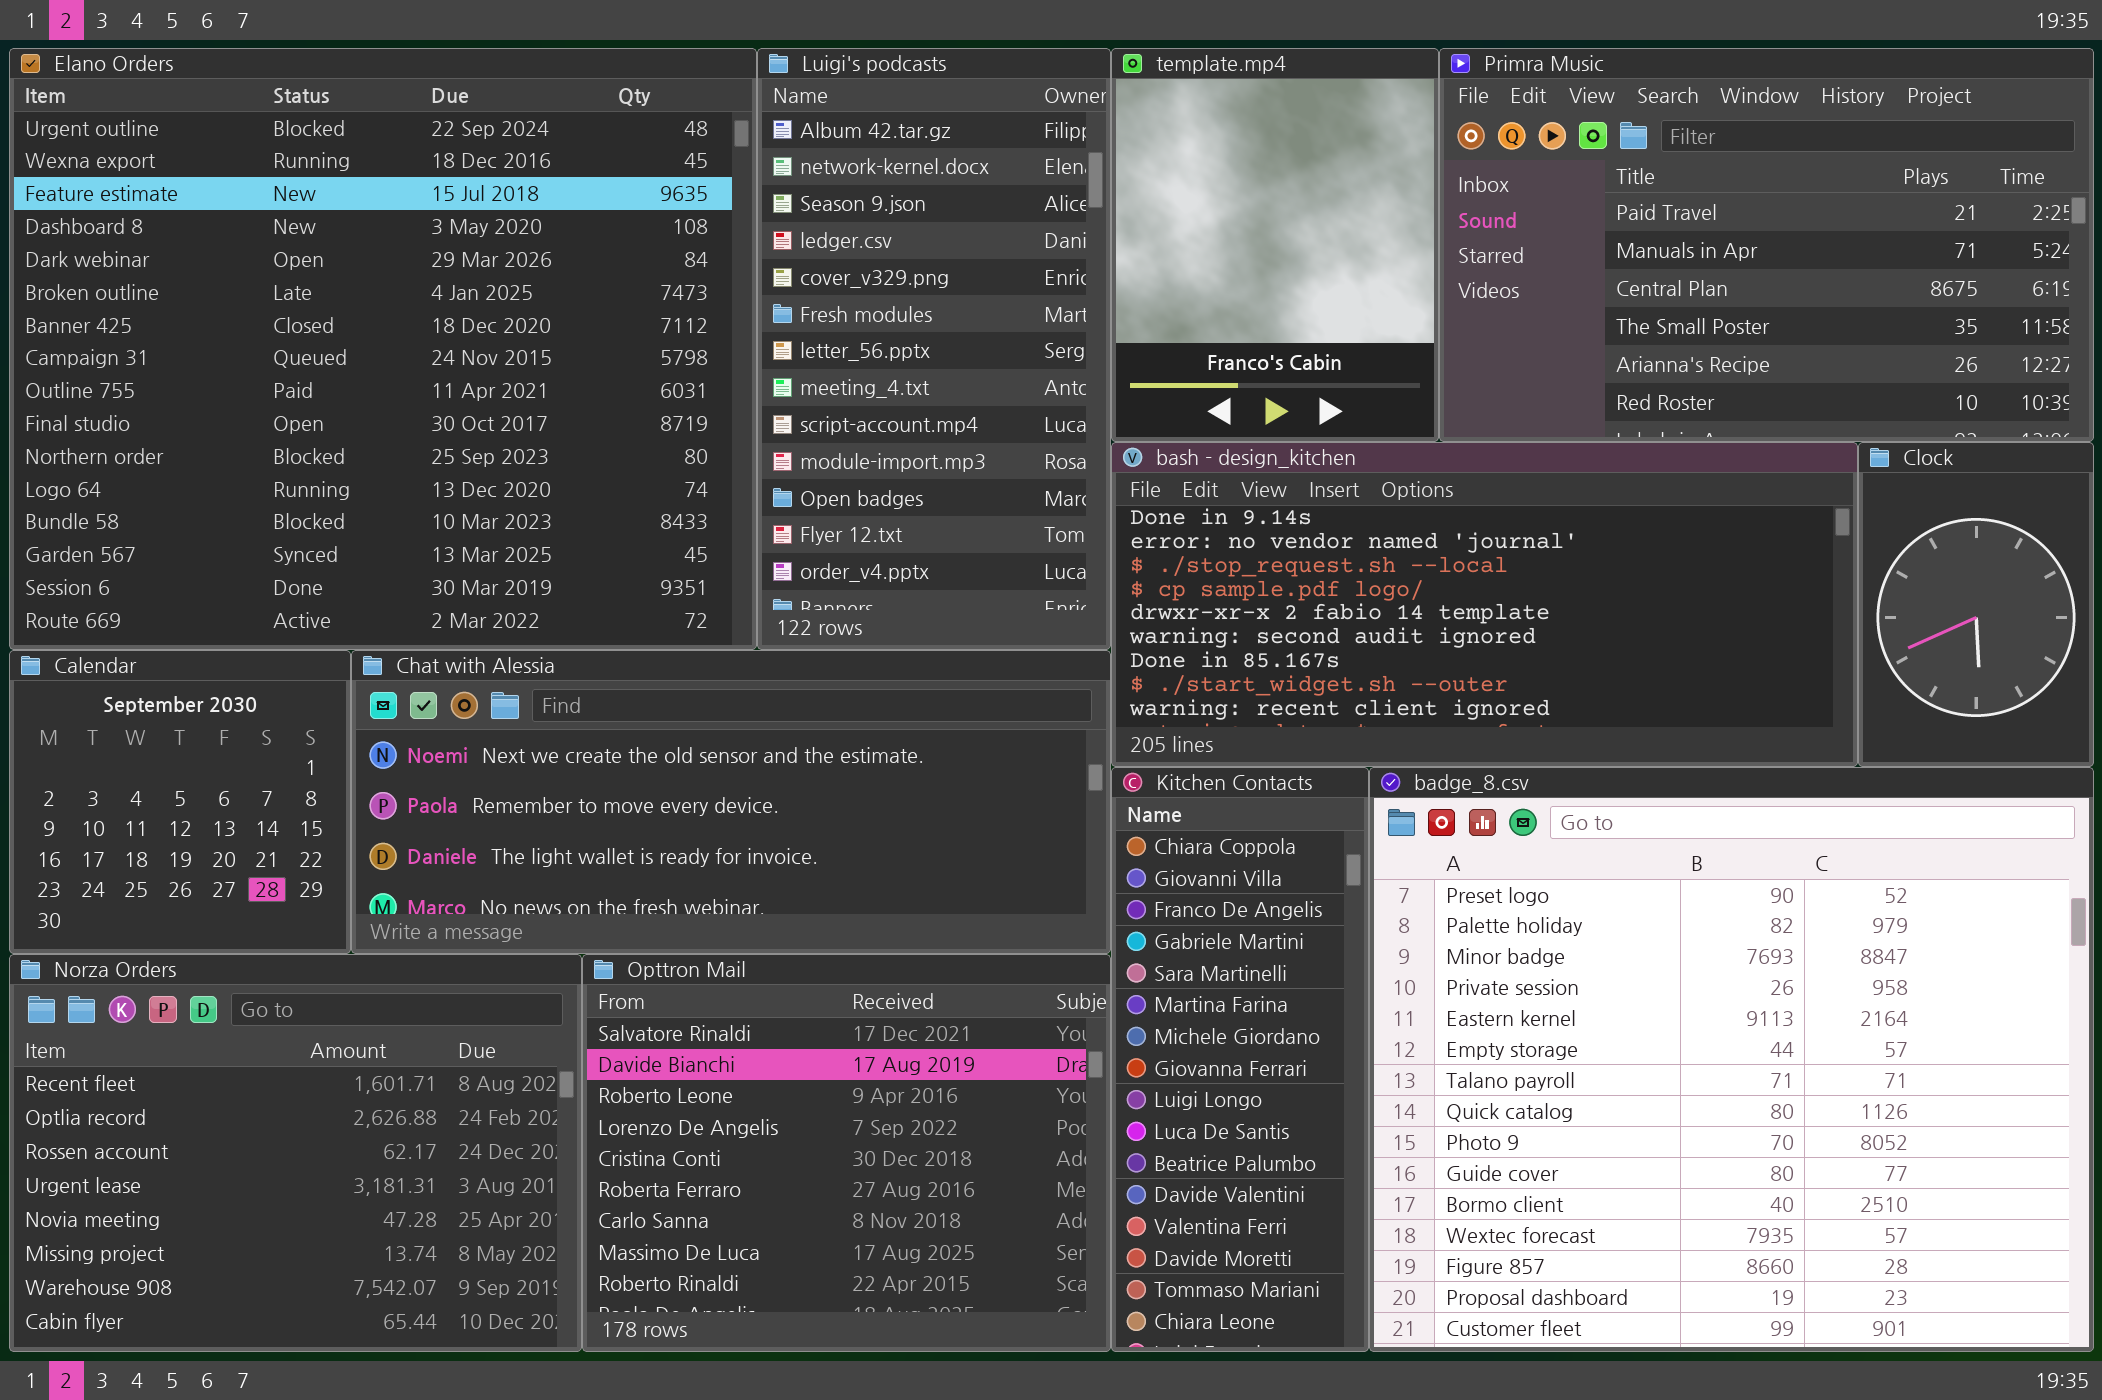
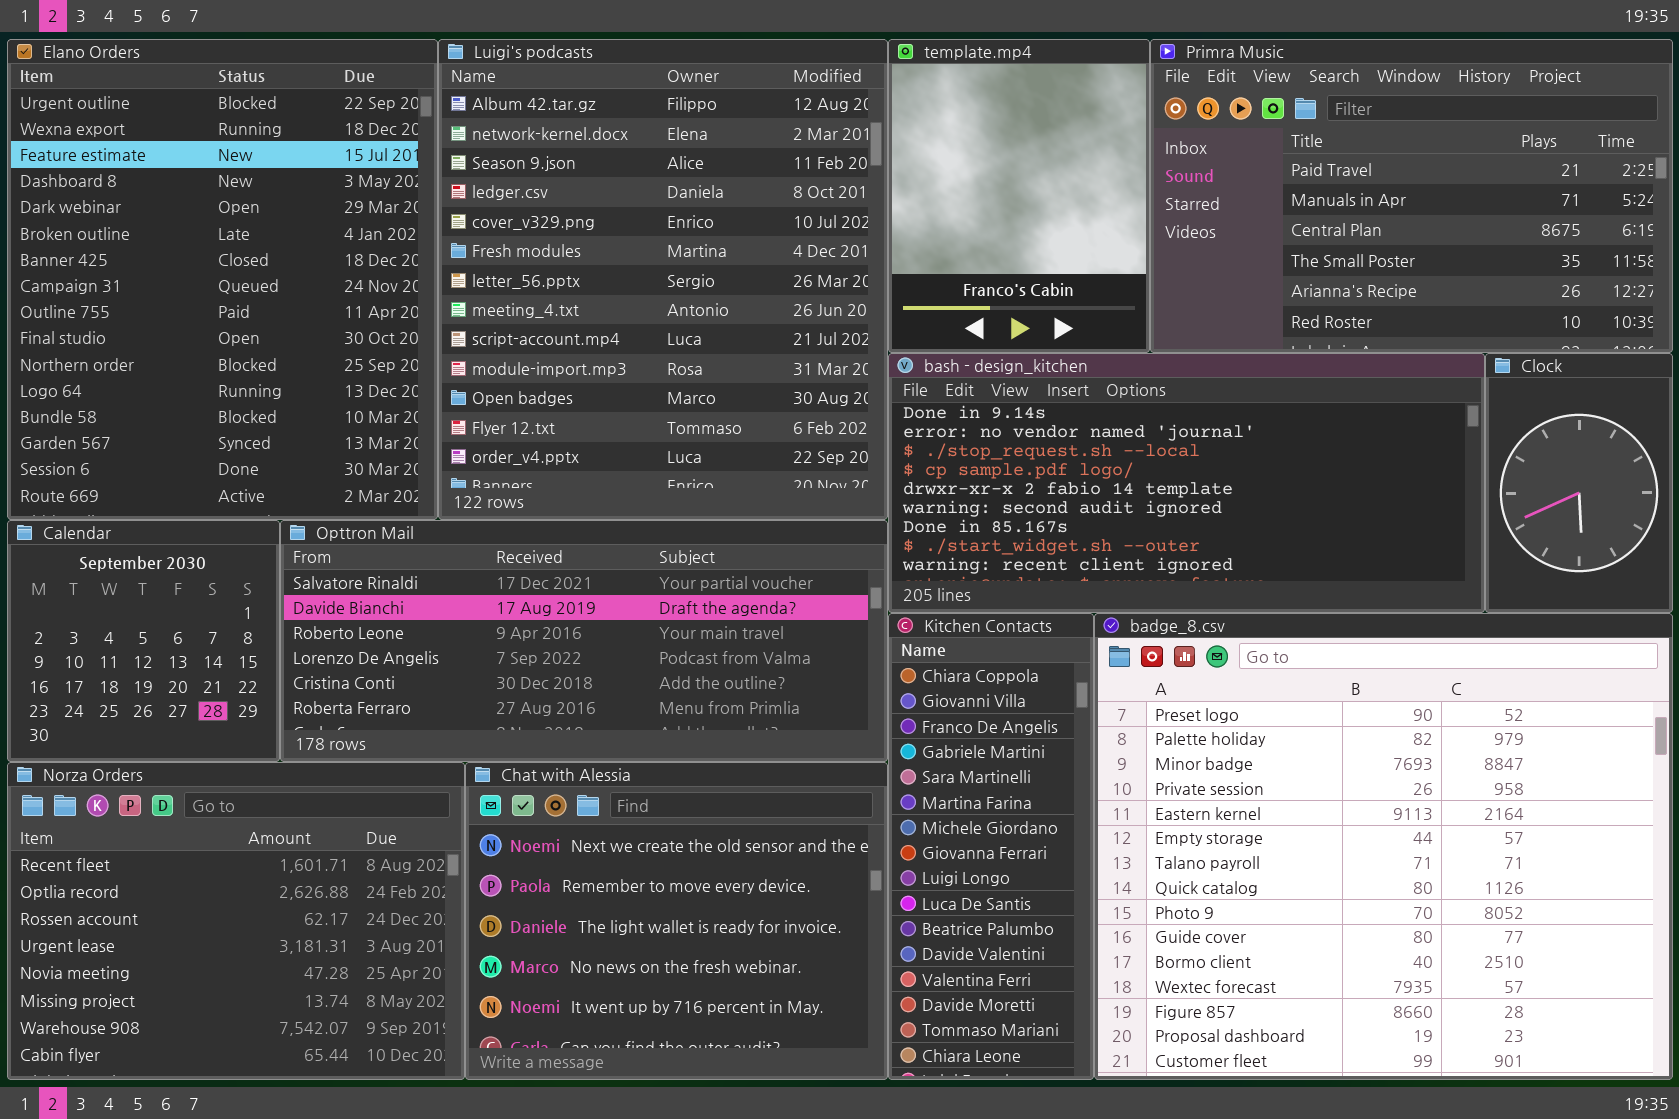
Elano Orders: [9,48,757,650] -> [7,39,438,520], resized
Luigi's podcasts: [757,48,1111,650] -> [438,39,888,520], resized
Chat with Alessia: [351,650,1111,954] -> [465,762,888,1080], moved, resized
Opttron Mail: [582,954,1111,1352] -> [280,520,888,762], moved, resized

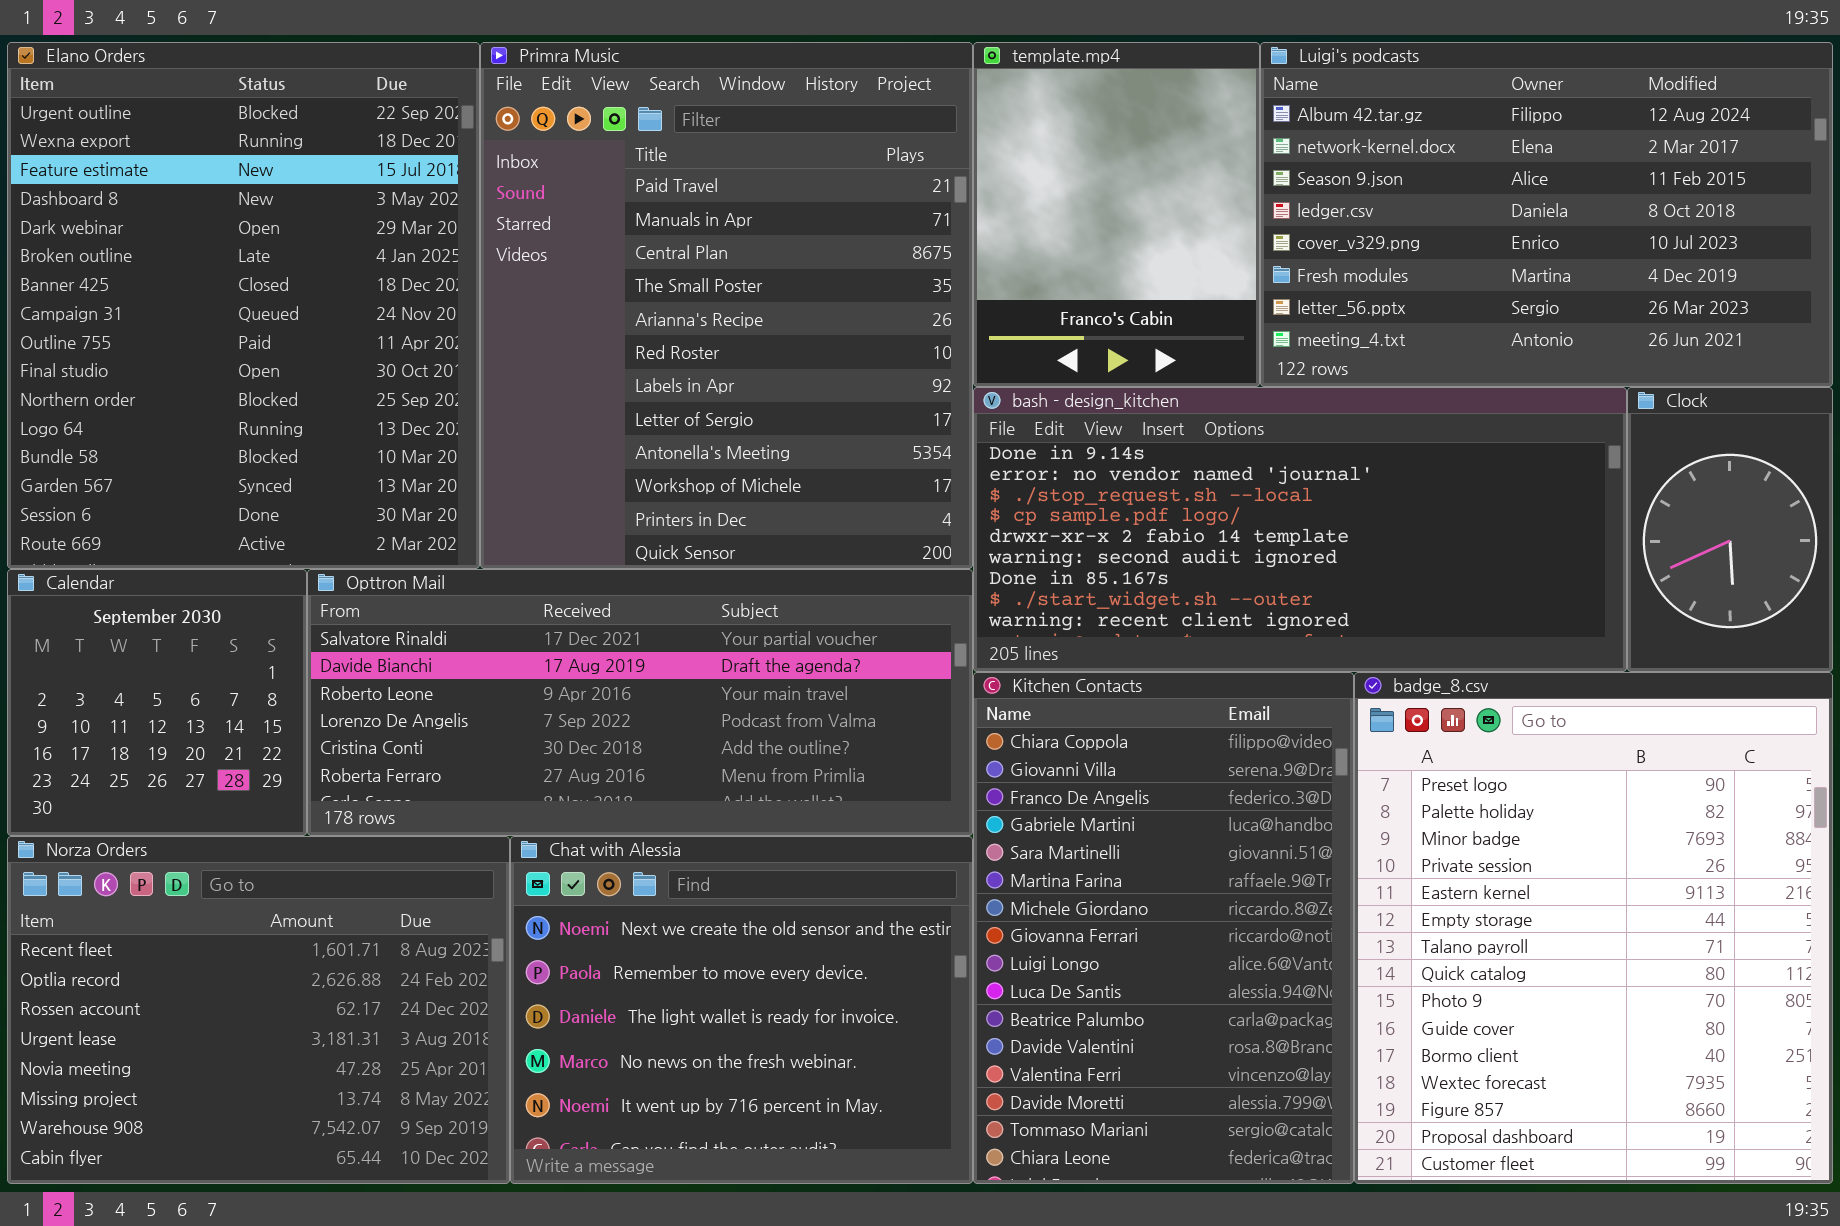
Luigi's podcasts: [438,39,888,520] -> [1260,42,1833,387], moved, resized
Primra Music: [1150,39,1673,353] -> [480,42,973,569], moved, resized
Kitchen Contacts: [888,613,1094,1080] -> [973,672,1354,1184], resized
badge_8.csv: [1094,613,1673,1080] -> [1354,672,1833,1184], resized

